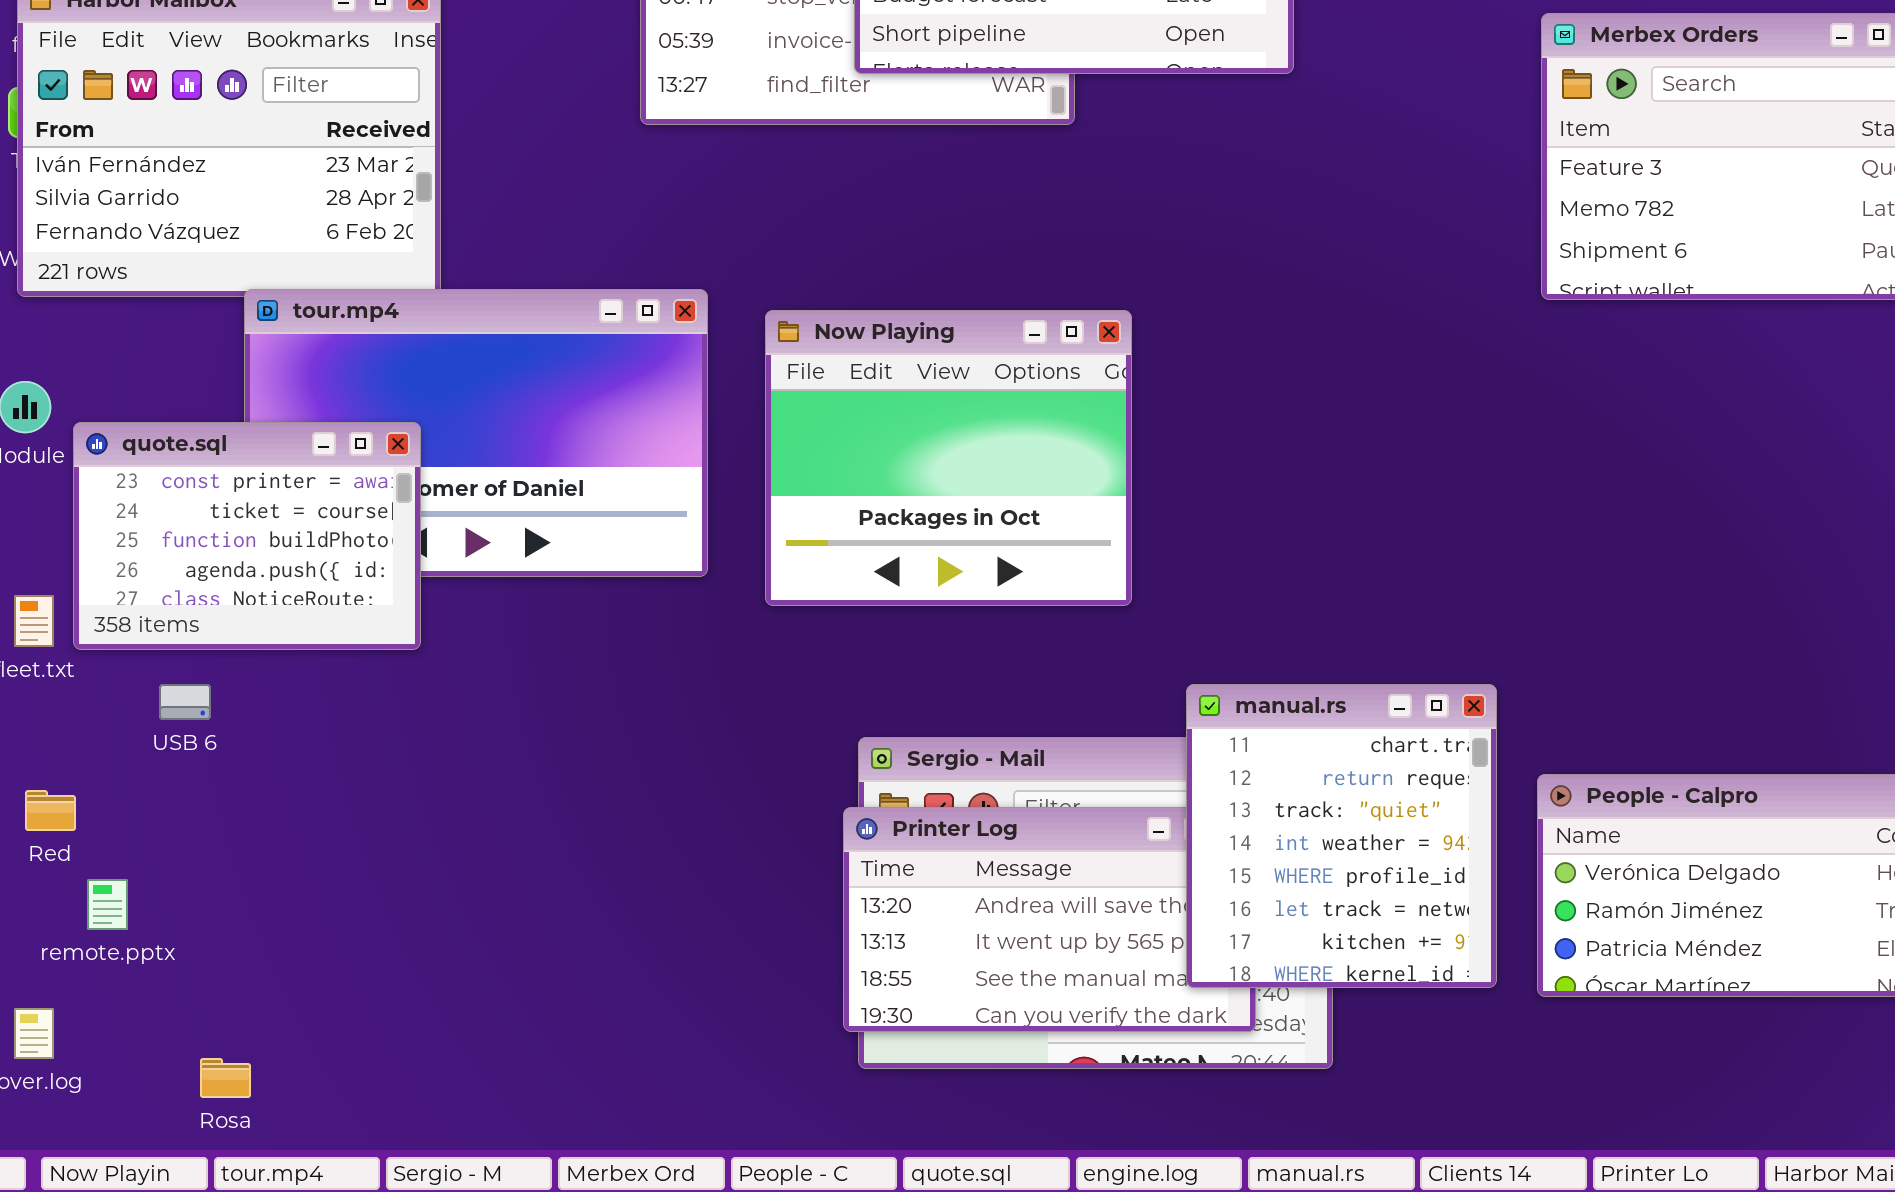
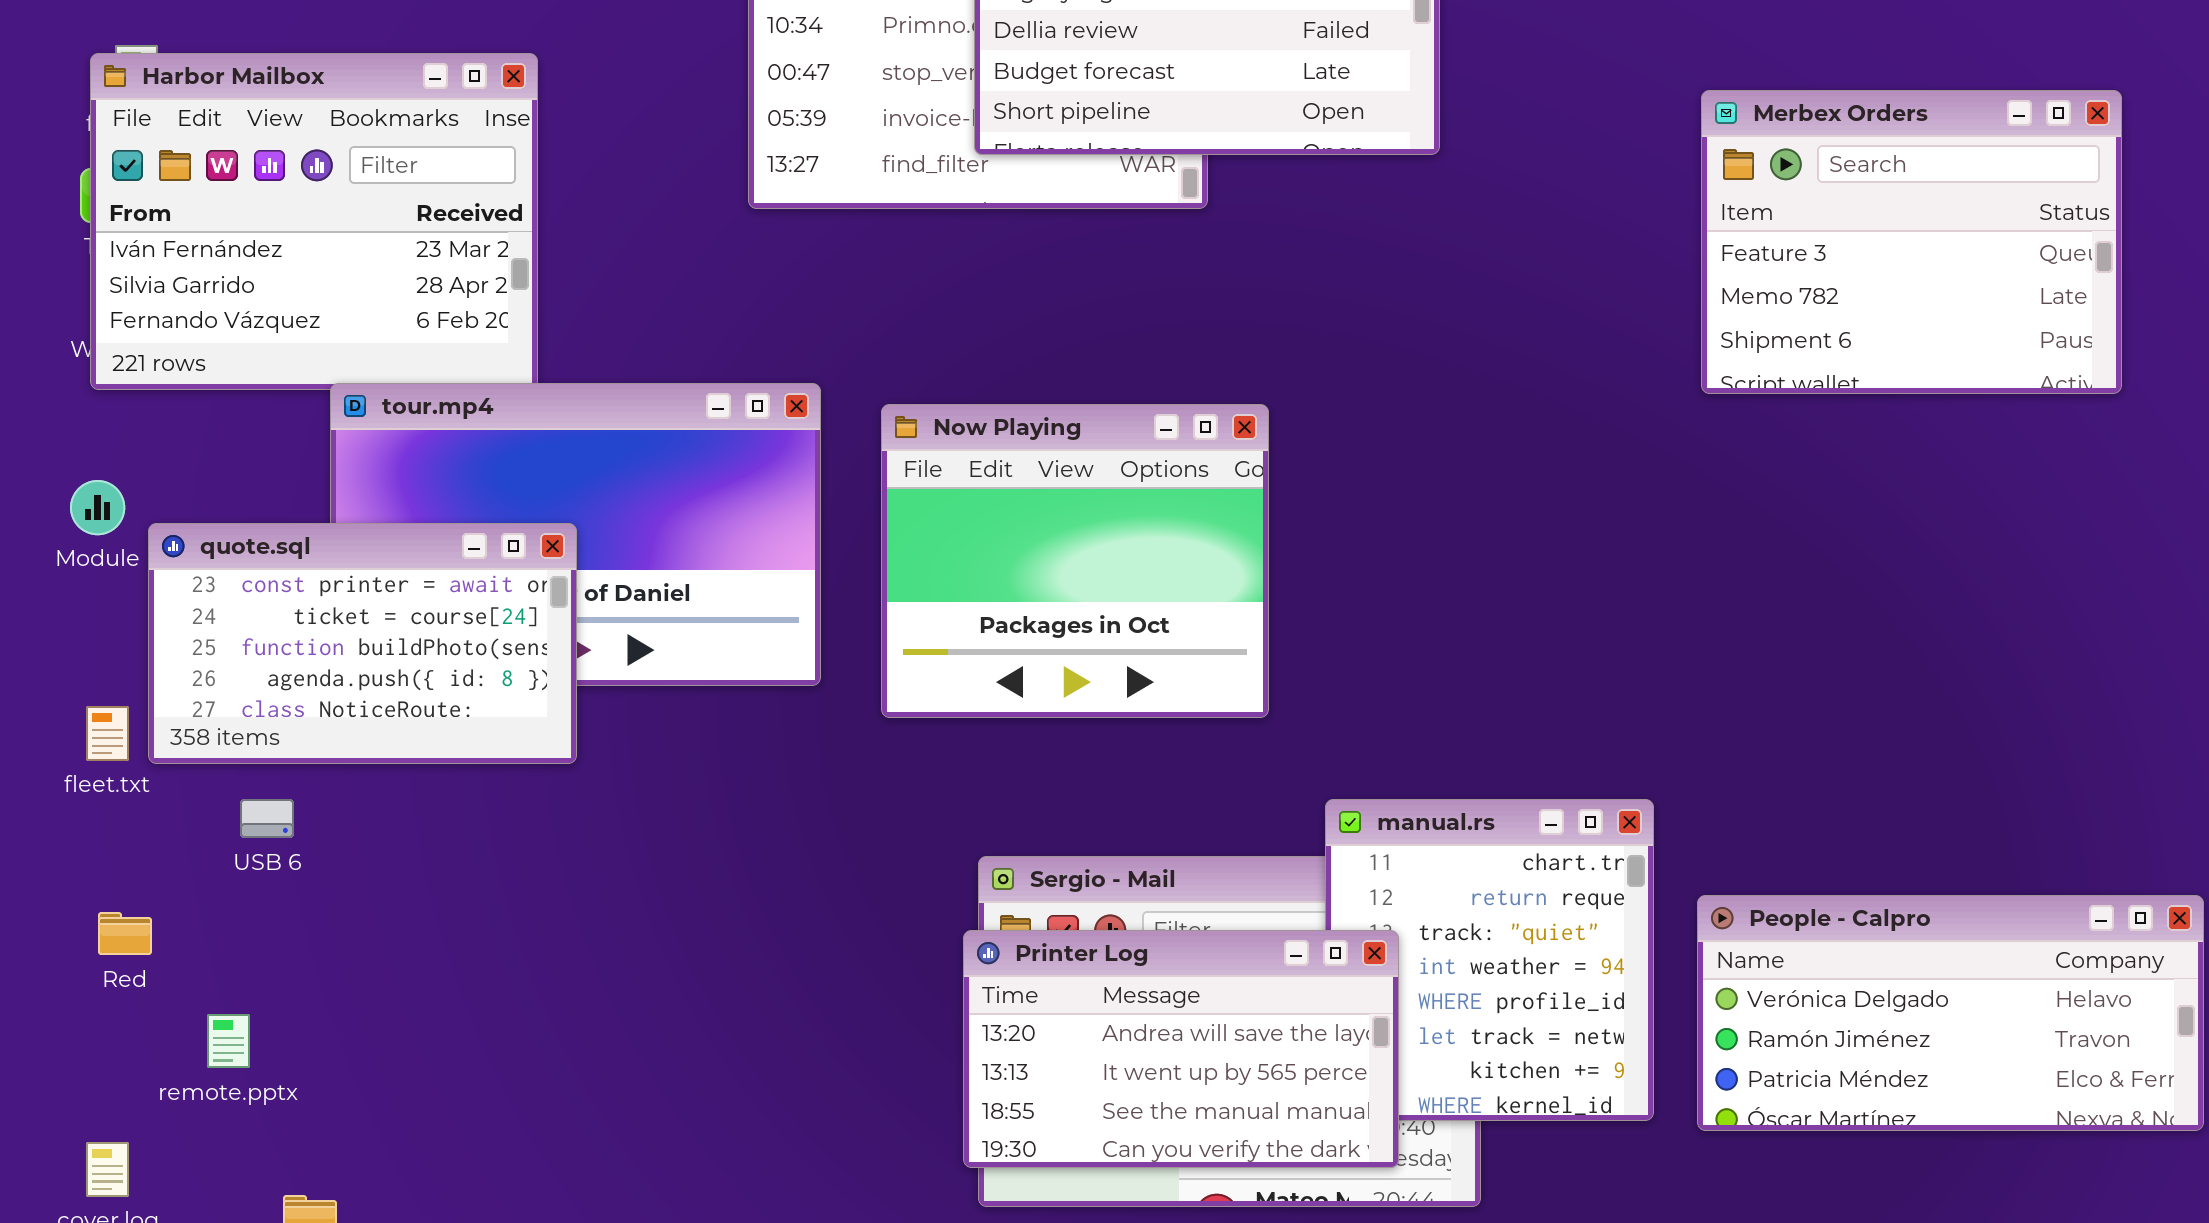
quote.sql: [73,422,421,650] -> [148,523,577,764], resized
Printer Log: [843,807,1256,1032] -> [963,930,1399,1168], raised
remote.pptx: [87,879,128,930] -> [207,1014,250,1068], moved

